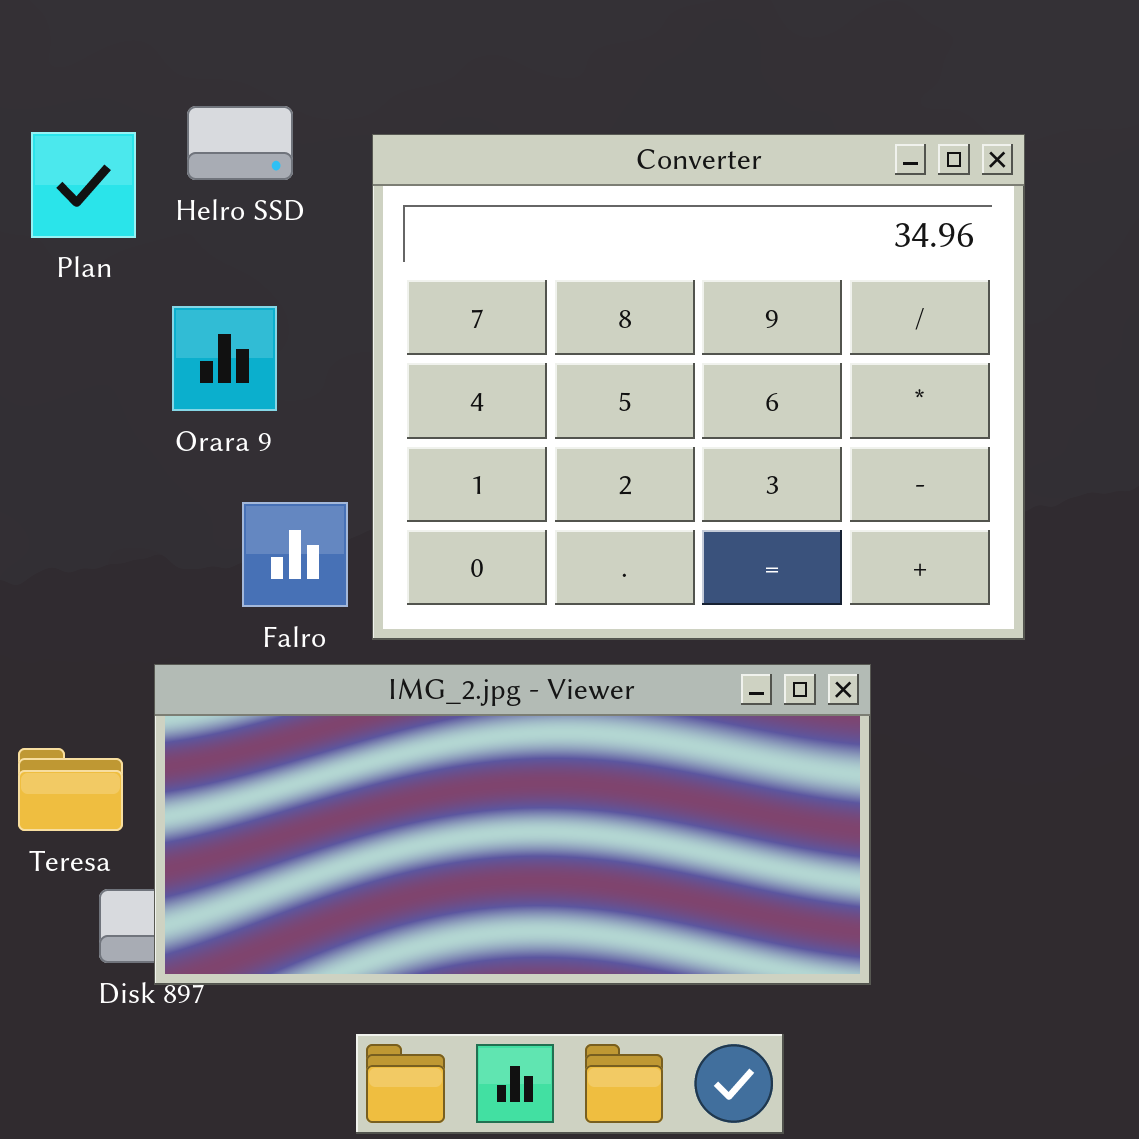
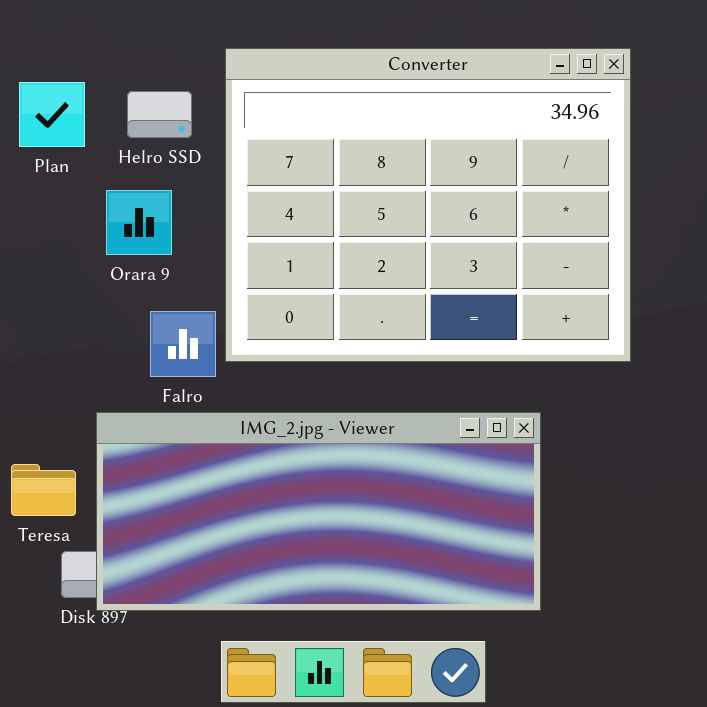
Helro SSD: [187,106,293,180] -> [127,91,192,138], moved
Converter: [372,134,1025,640] -> [225,48,631,362], moved

